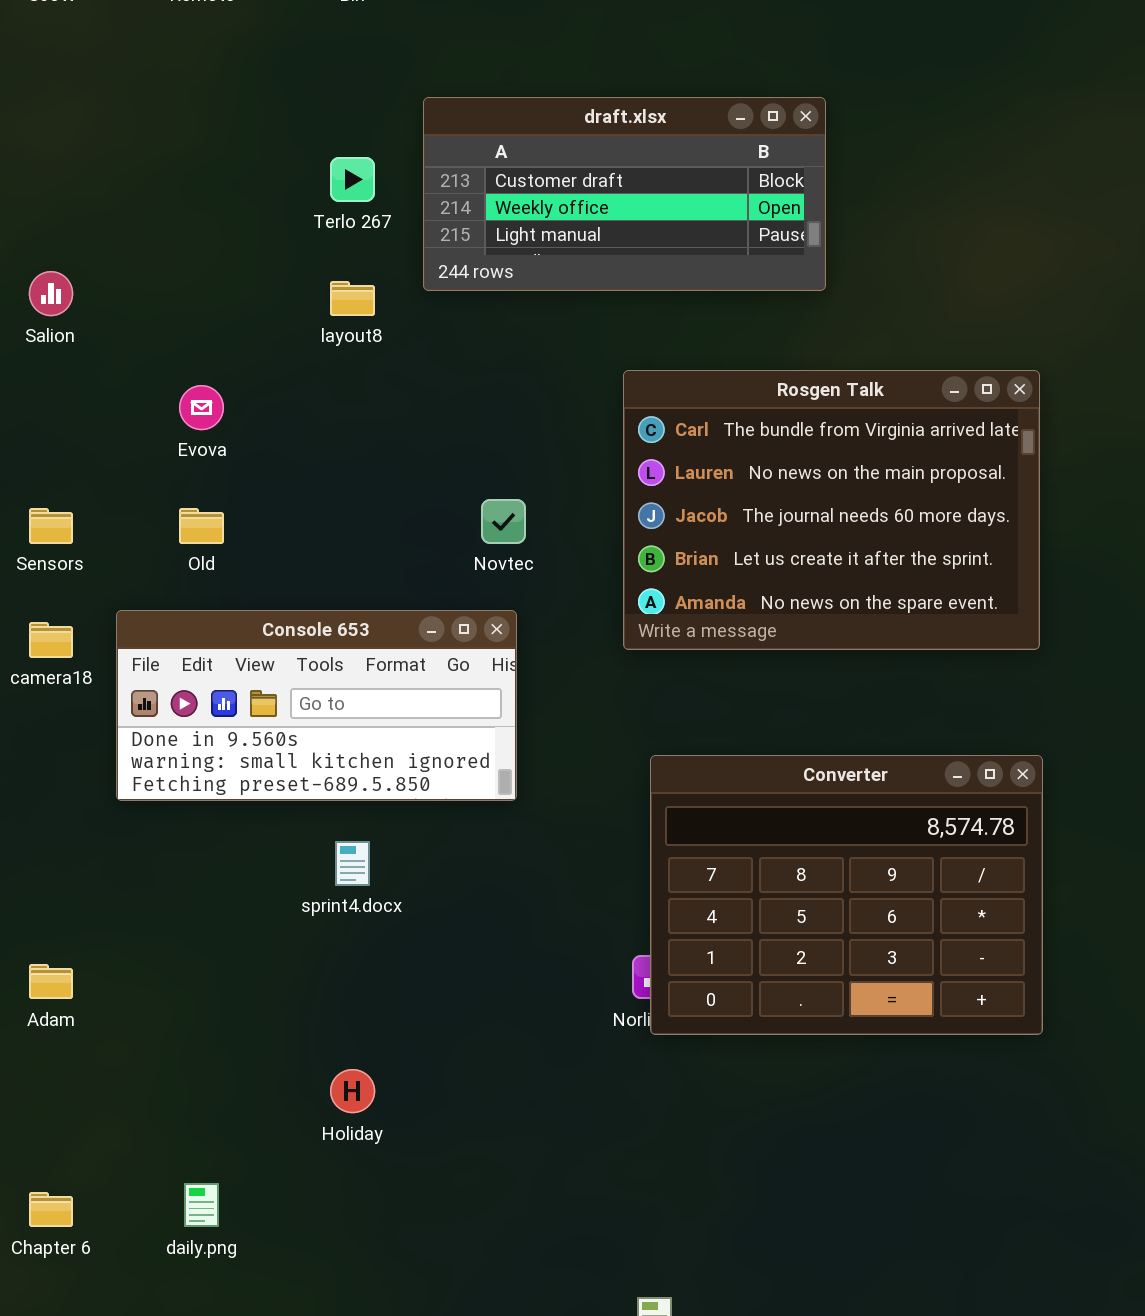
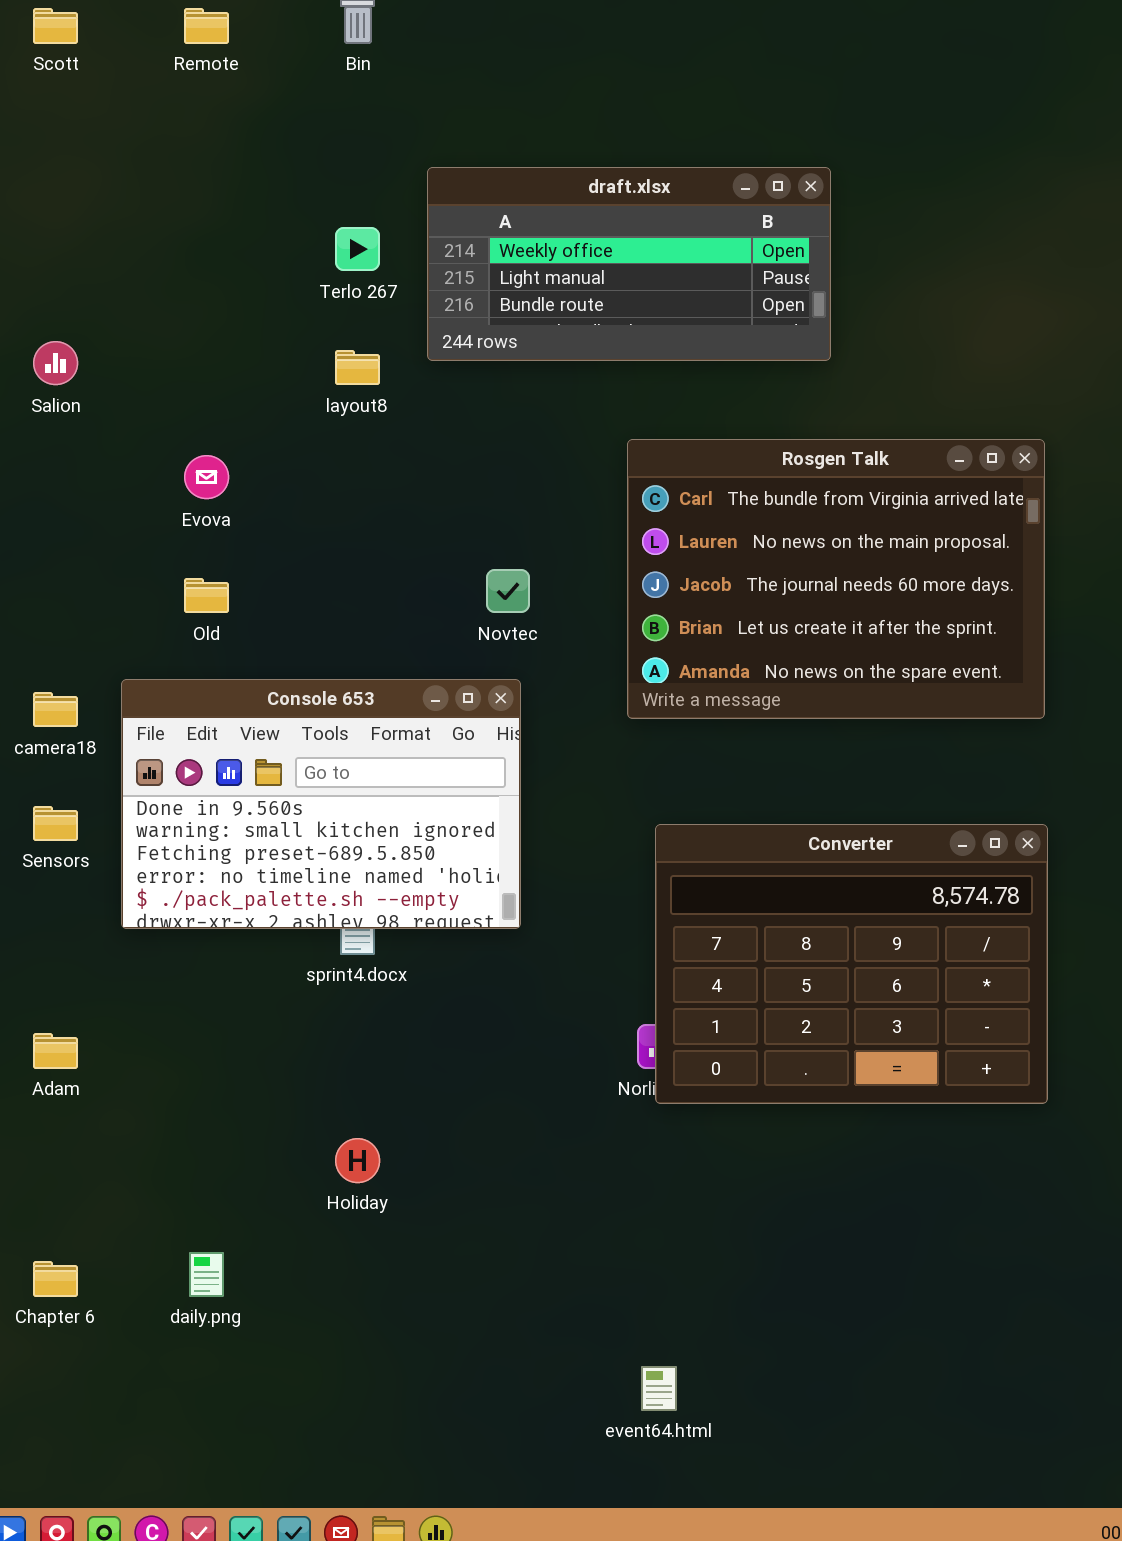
draft.xlsx: [423,97,826,291] -> [427,167,831,361], scrolled down 1 row
Sensors: [29,508,73,544] -> [33,806,78,841], moved
Console 653: [116,610,517,801] -> [121,679,521,929], resized

